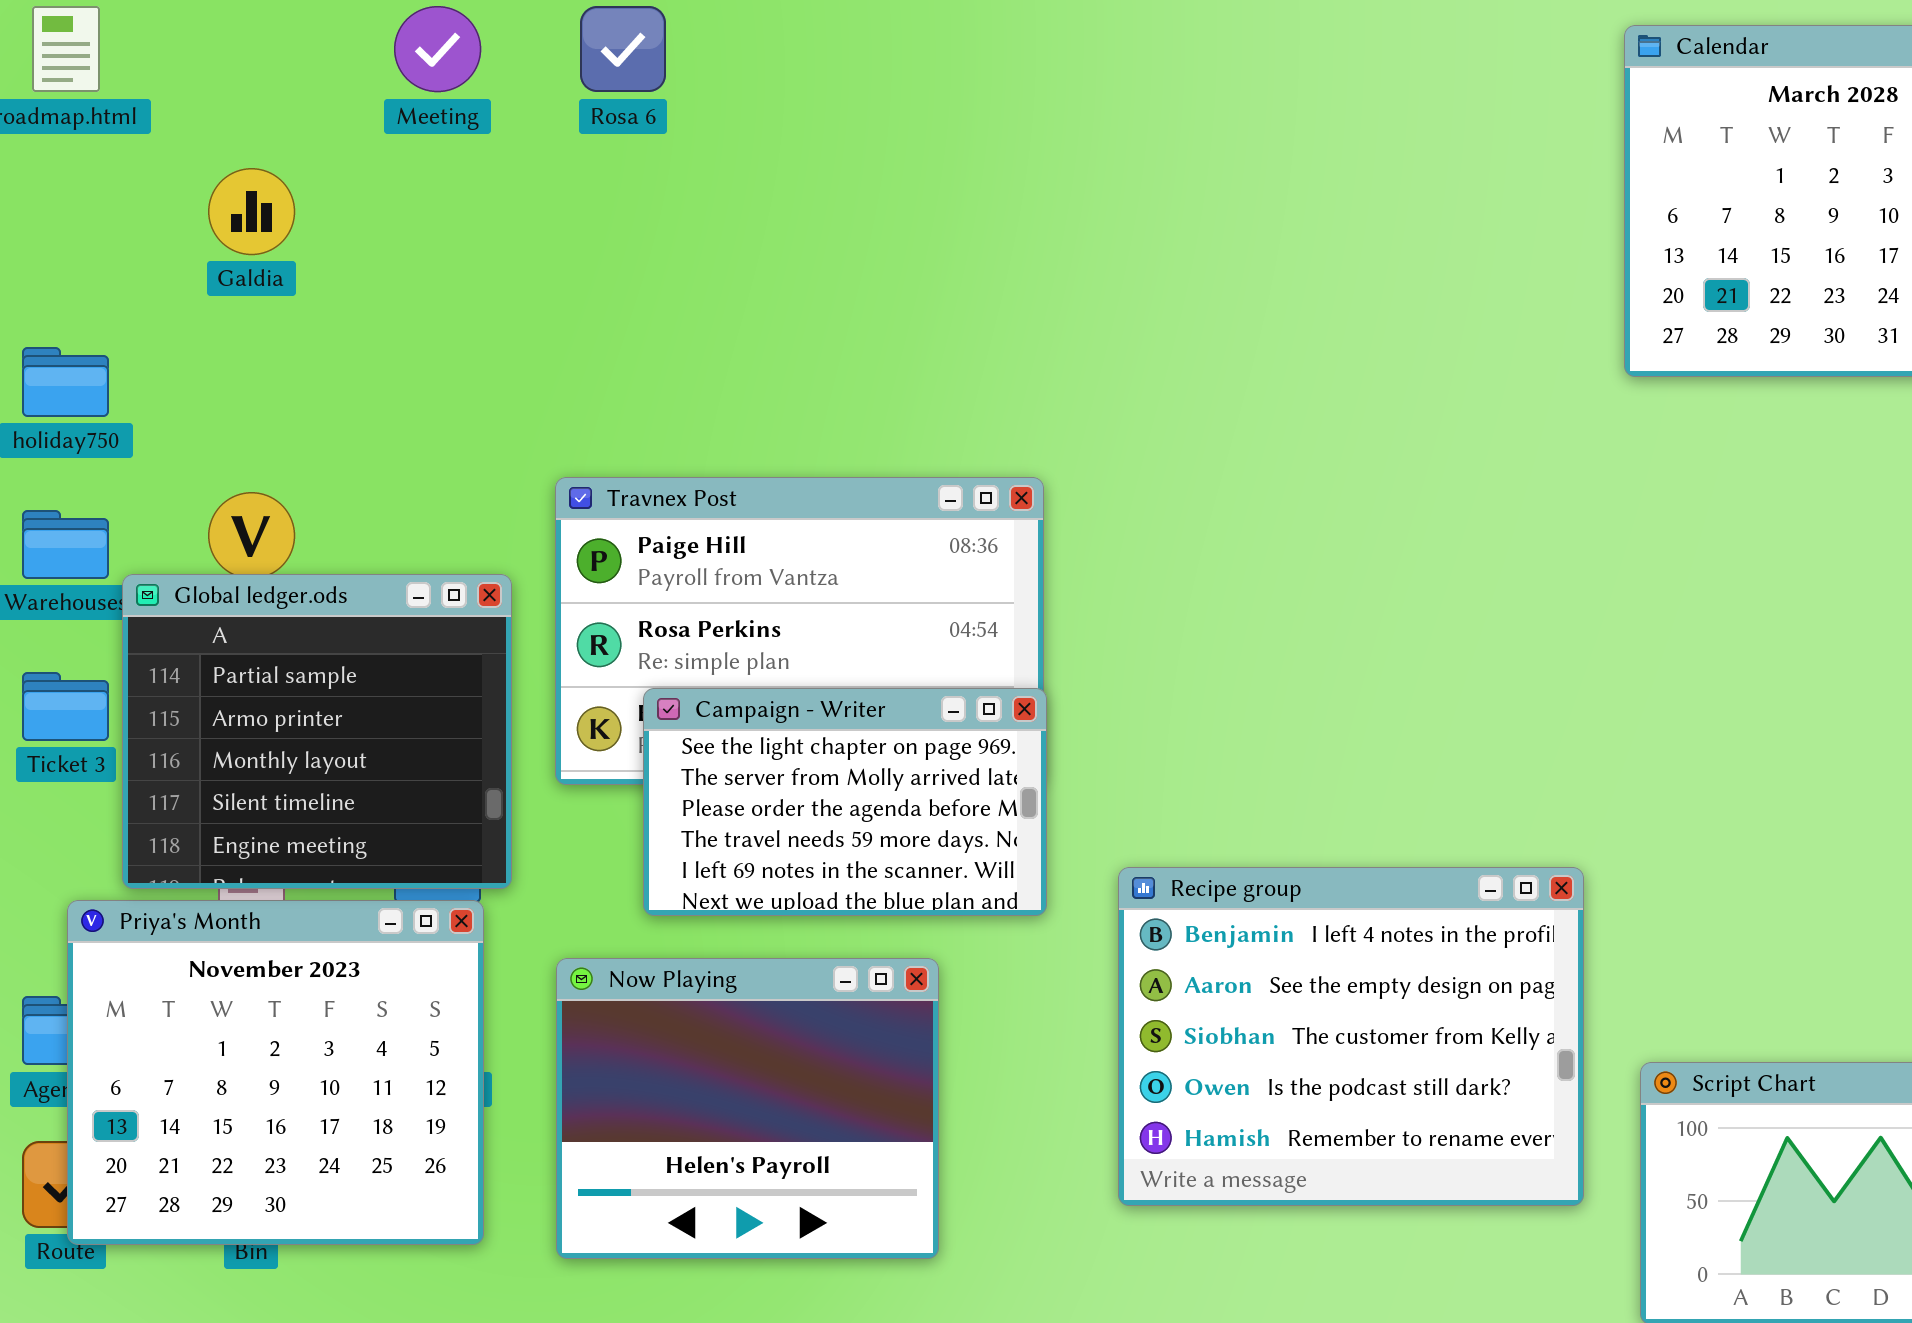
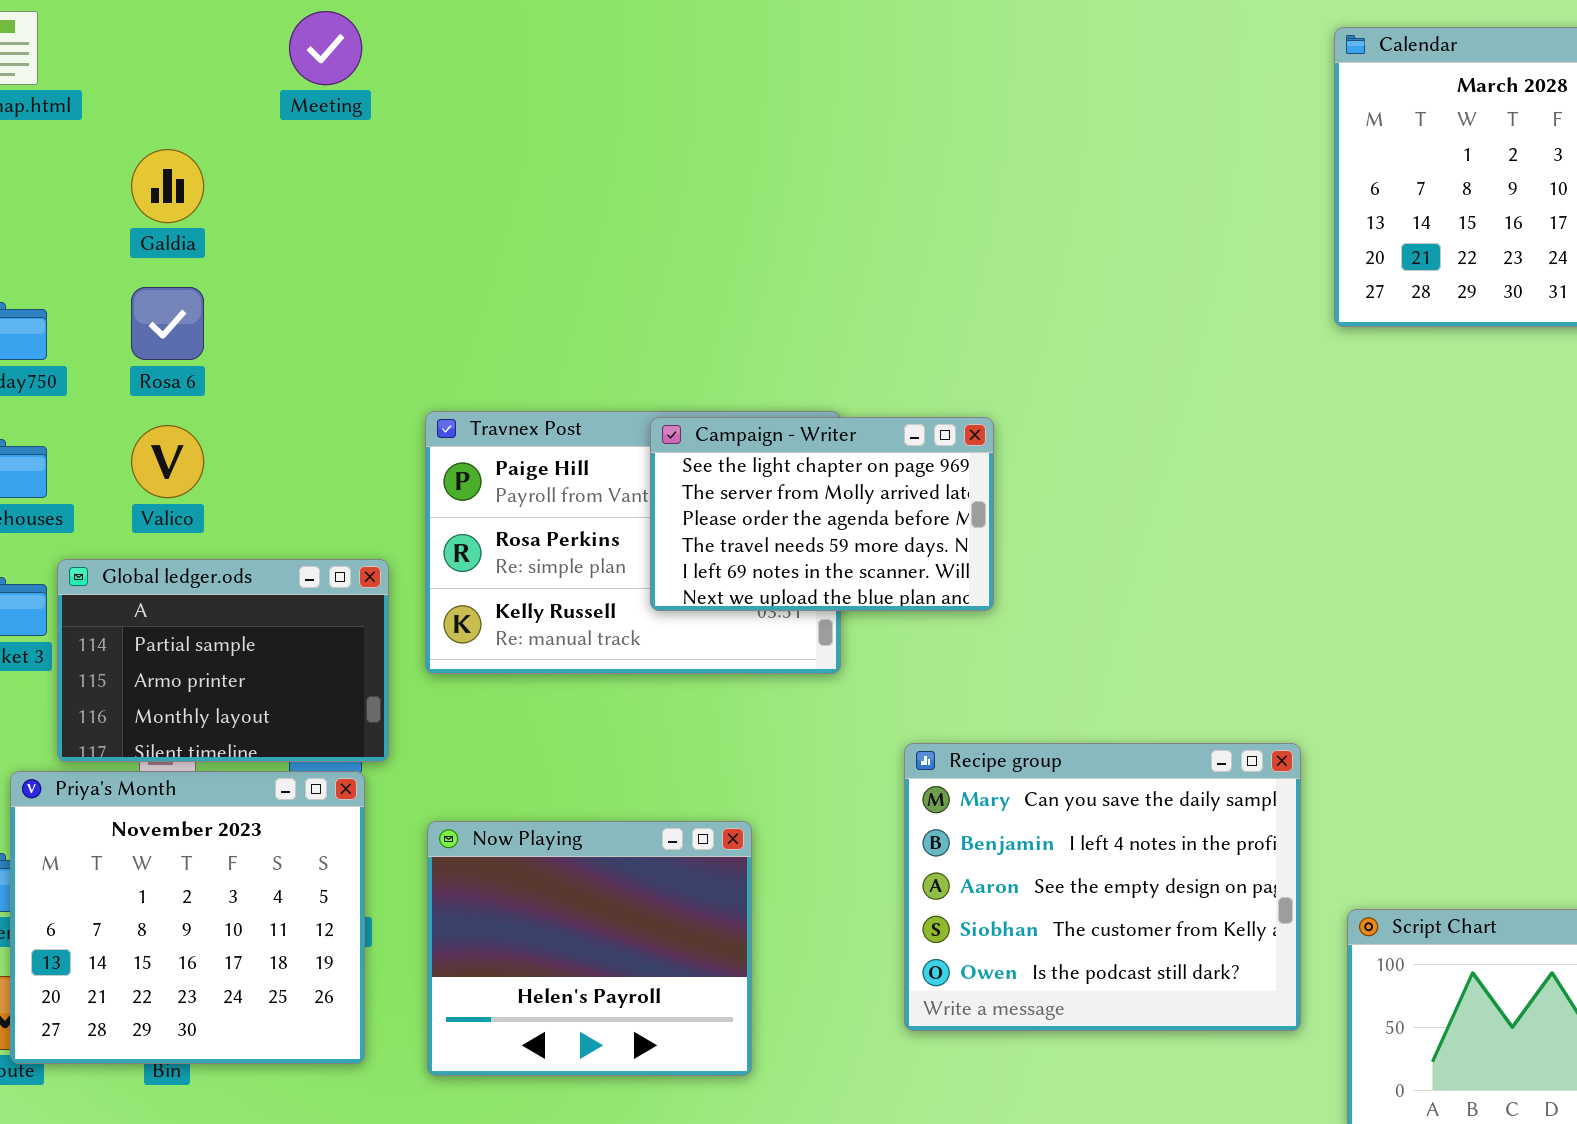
Rosa 6: [580,6,666,92] -> [131,287,204,360], moved
Global ledger.ods: [122,574,512,889] -> [57,559,389,762], resized
Campaign - Writer: [643,688,1047,916] -> [650,417,994,611], moved
Recipe group: [1118,867,1584,1206] -> [904,743,1301,1031], scrolled up 1 row

